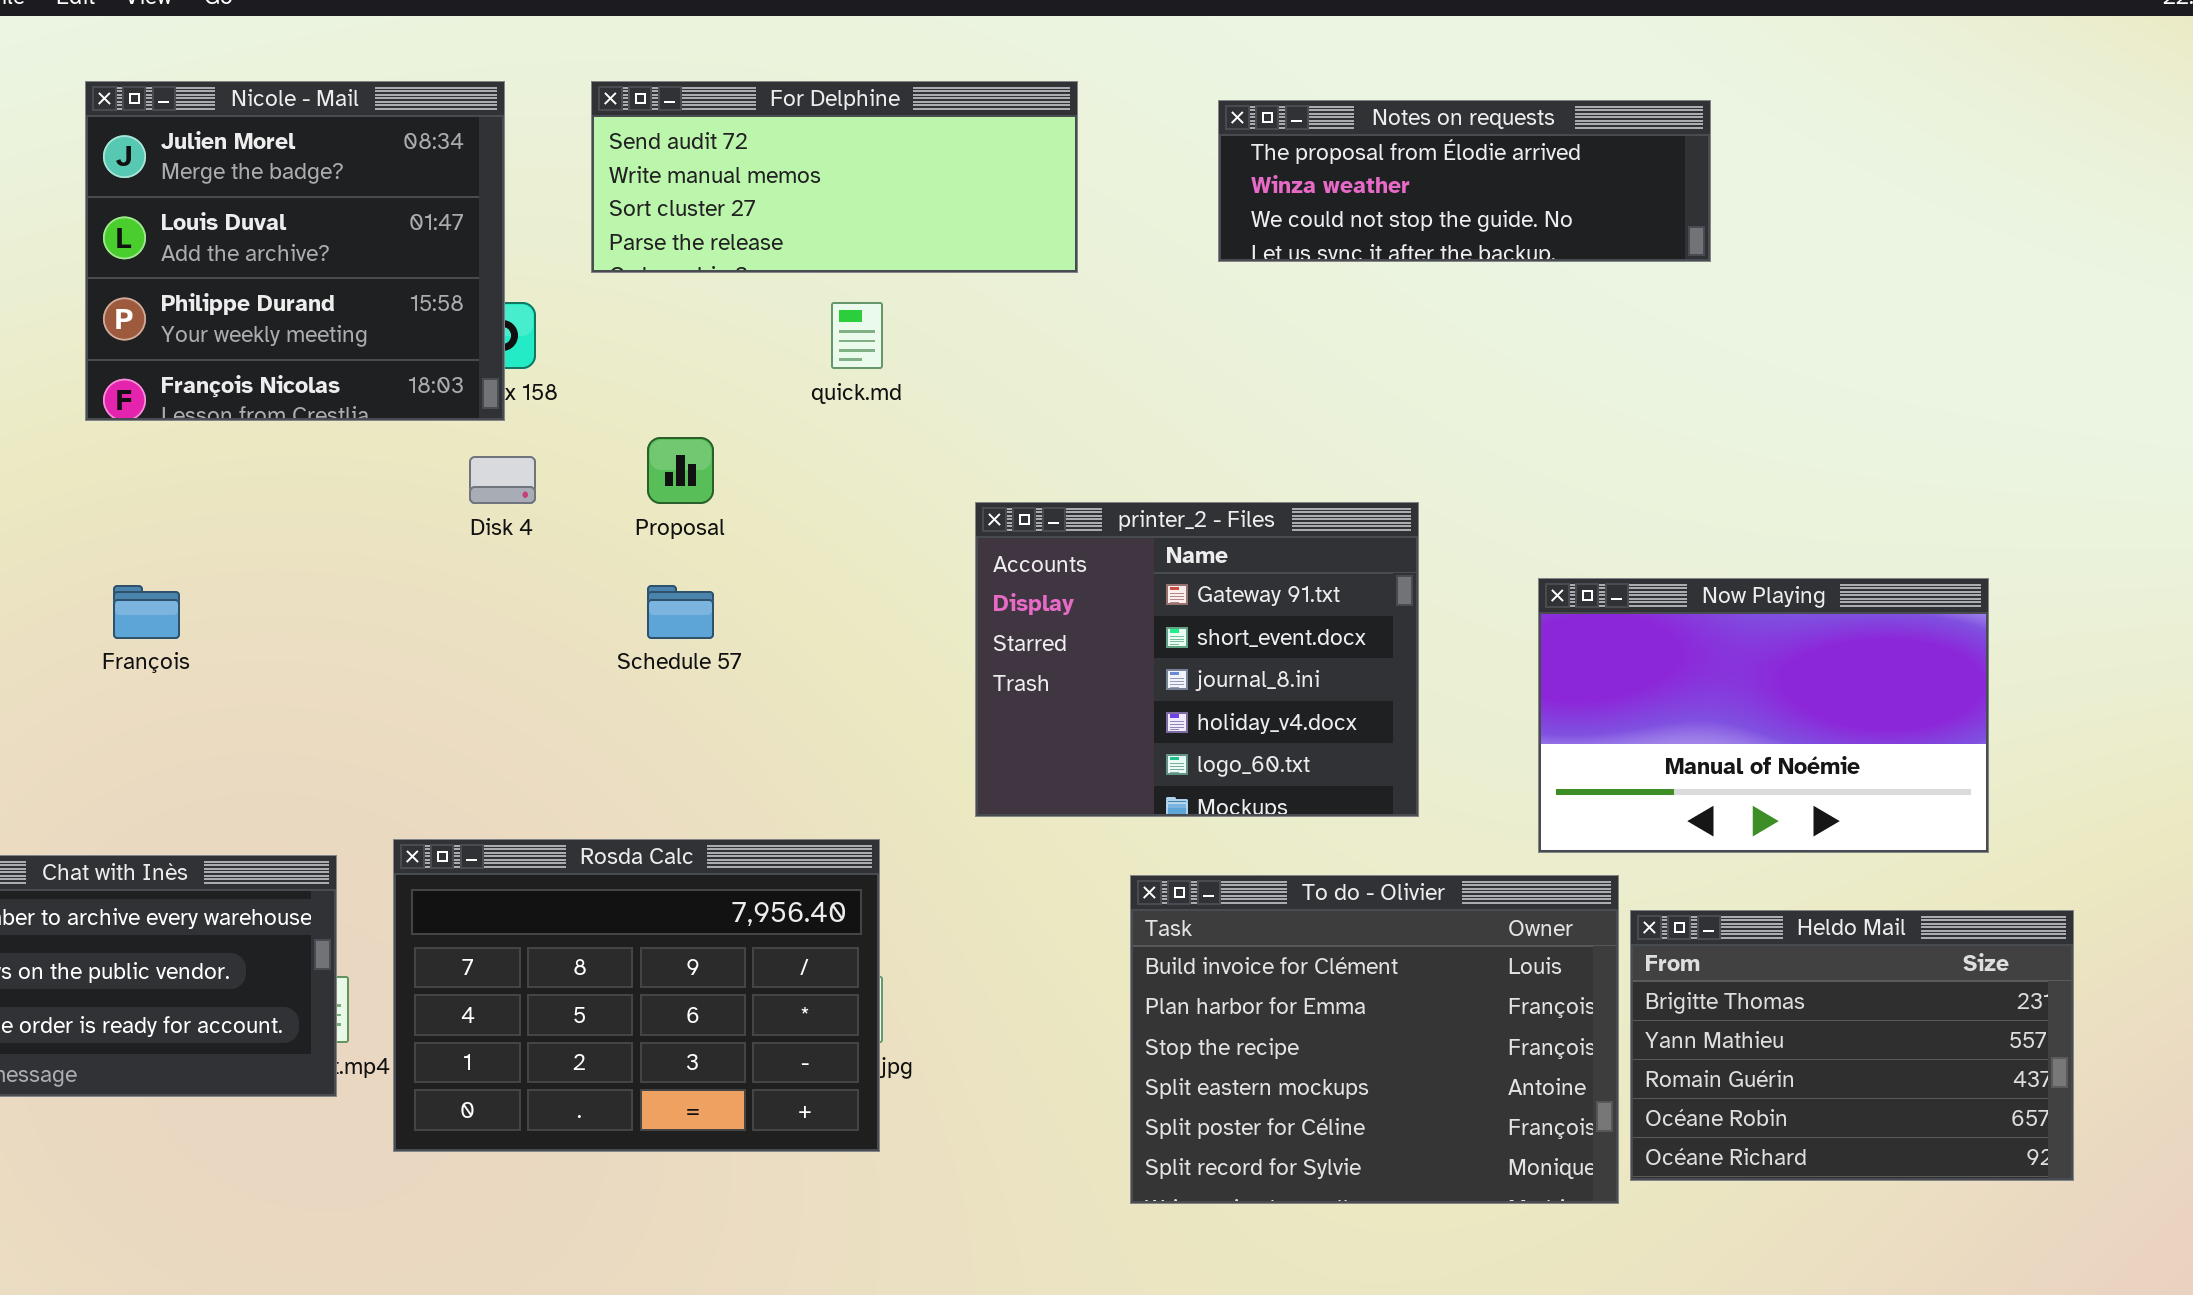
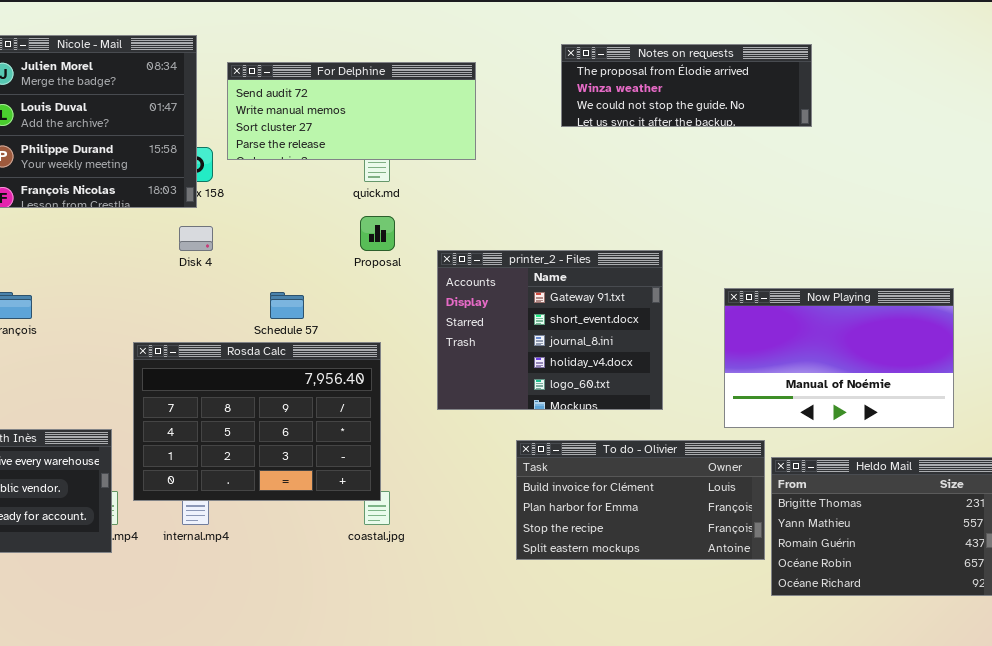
For Delphine: [591,81,1078,273] -> [227,62,476,160], moved
Proposal: [647,437,714,504] -> [360,216,395,251], moved
Rosda Calc: [393,839,880,1152] -> [133,342,381,501], moved
To do - Olivier: [1130,875,1619,1204] -> [516,440,765,560], resized

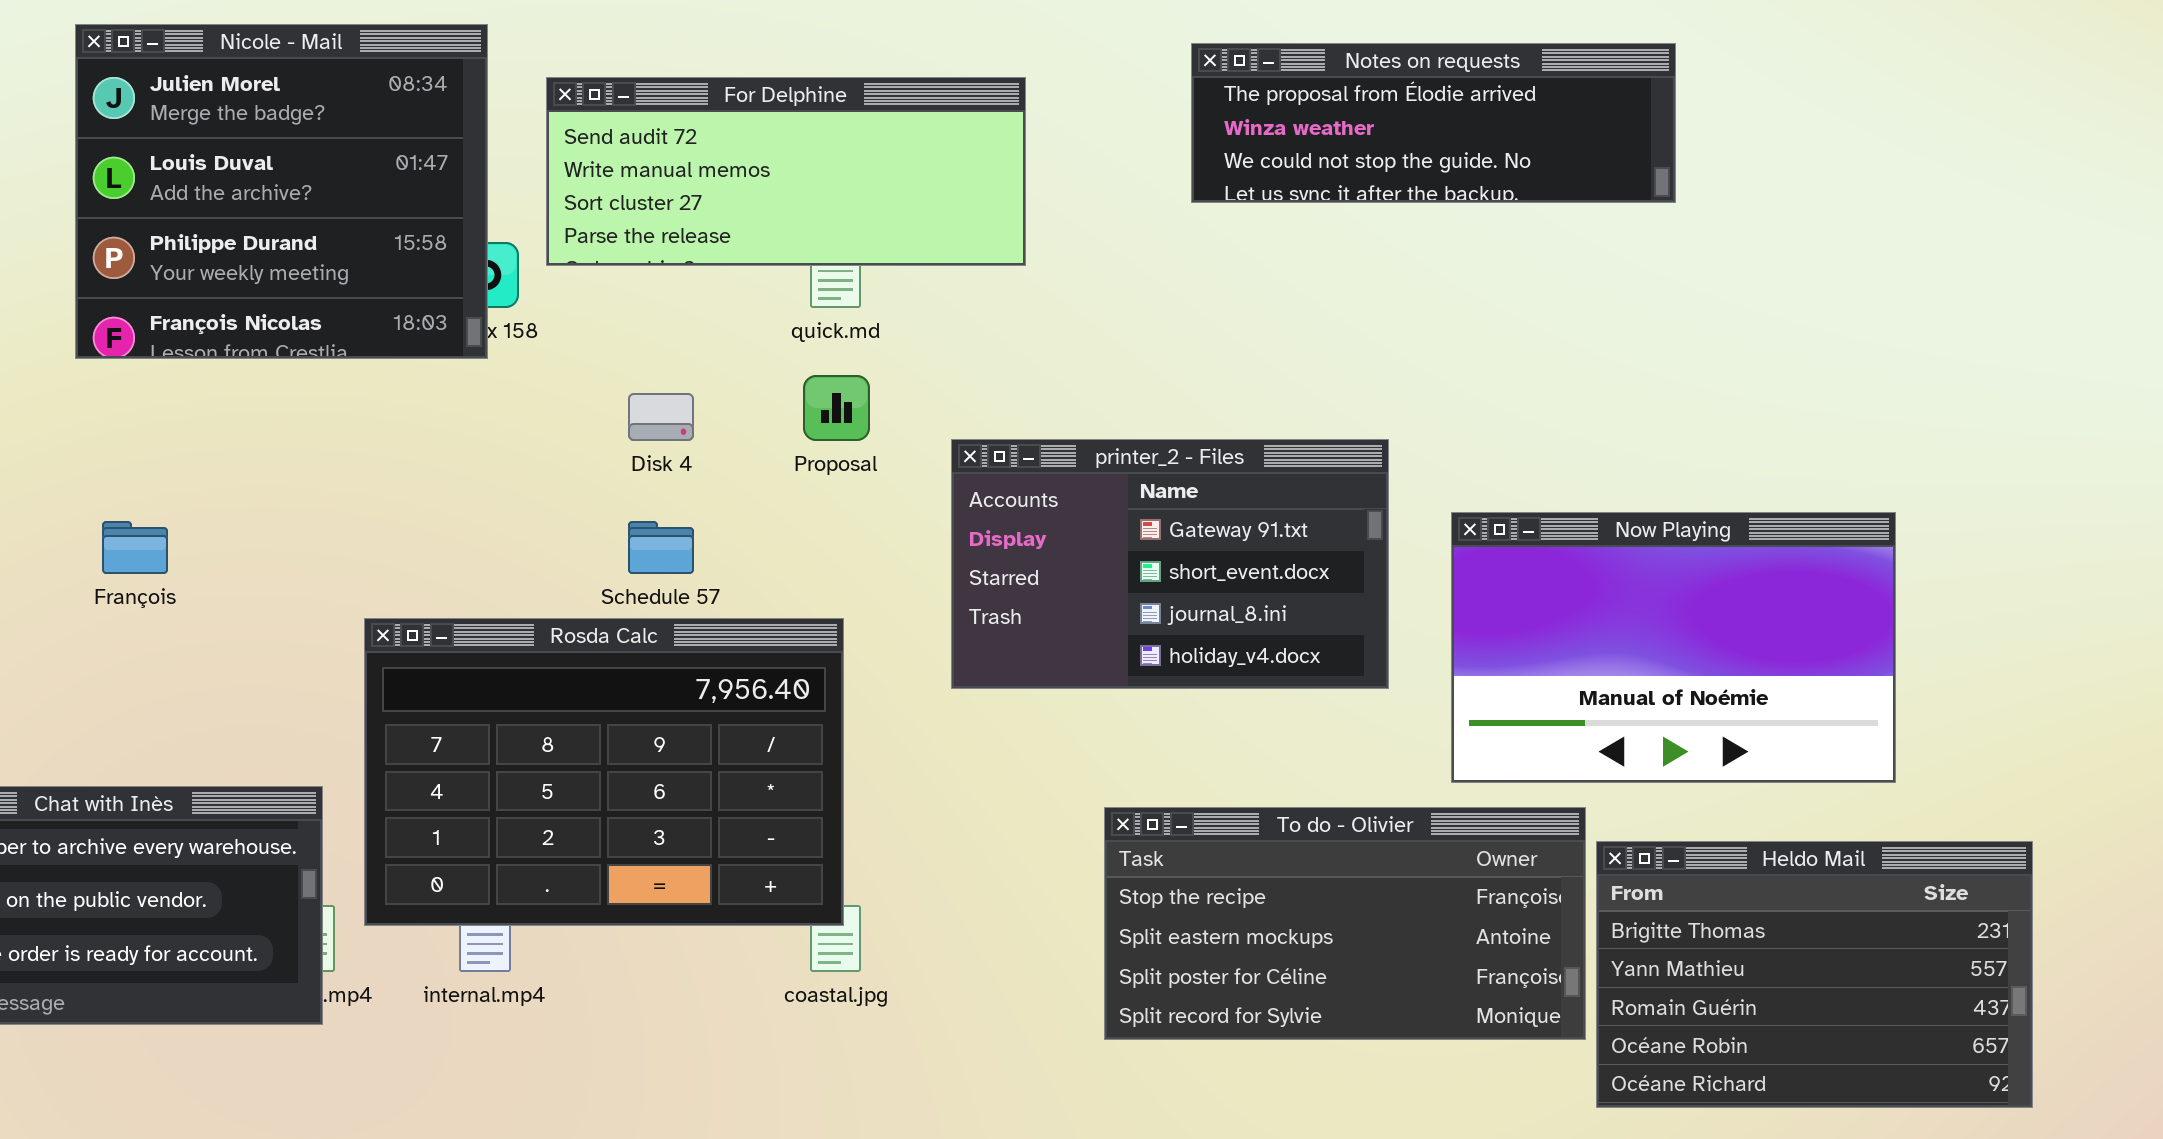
Disk 4: [179,226,213,251] -> [628,393,694,441], moved
printer_2 - Files: [437,250,663,410] -> [951,439,1389,689], resized
Now Playing: [724,288,954,428] -> [1451,512,1896,783], moved
To do - Olivier: [516,440,765,560] -> [1104,807,1586,1040], scrolled down 2 rows

